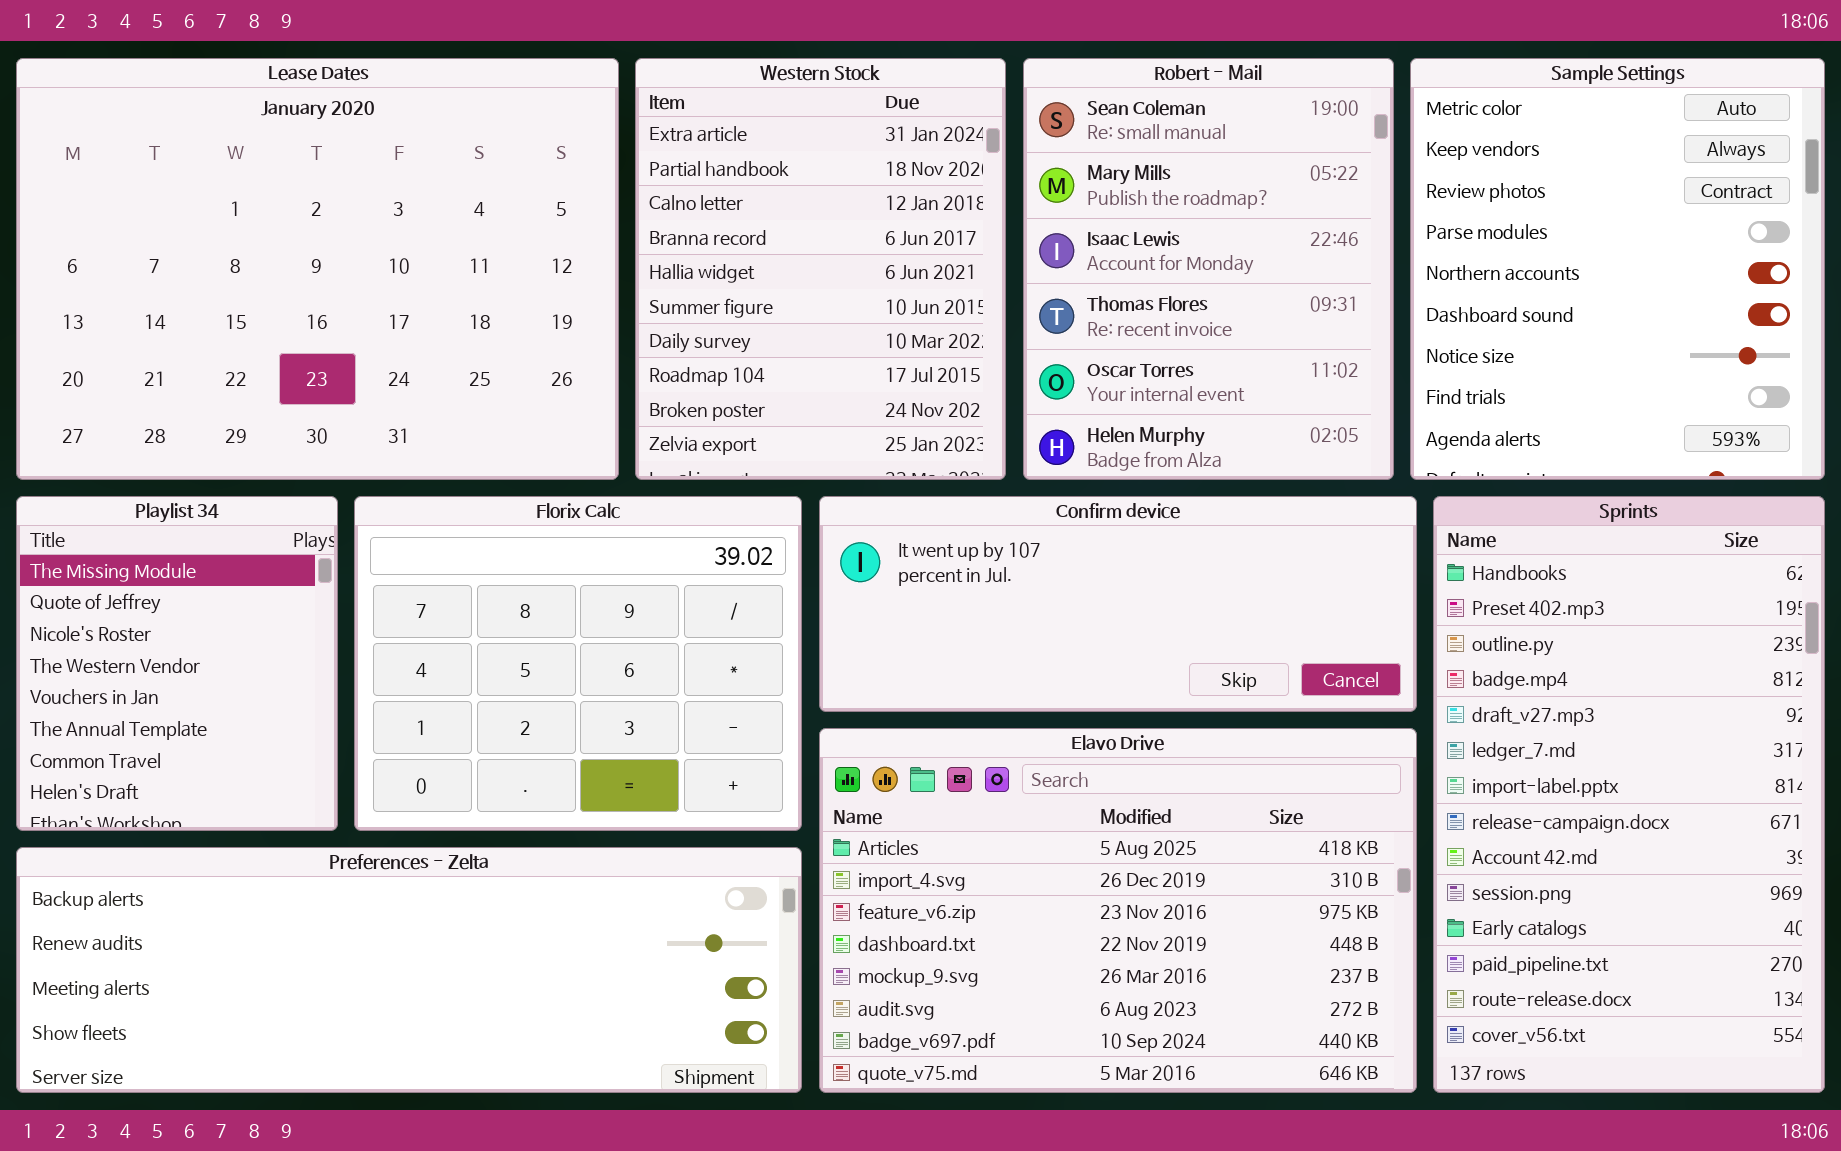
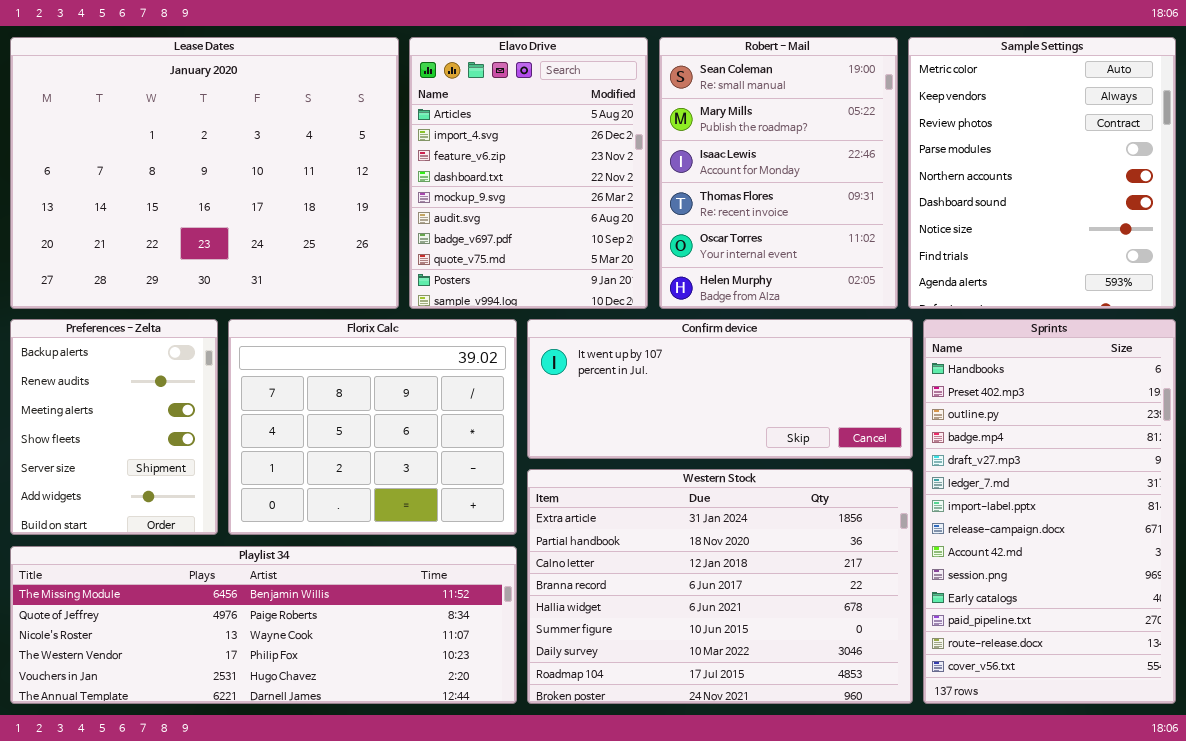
Western Stock: [635,58,1006,480] -> [527,469,913,704], moved, resized
Playlist 34: [16,496,338,831] -> [10,546,517,704], moved, resized
Elavo Drive: [819,728,1417,1093] -> [409,37,648,309], moved, resized
Preferences - Zelta: [16,847,802,1093] -> [10,319,218,535], moved, resized

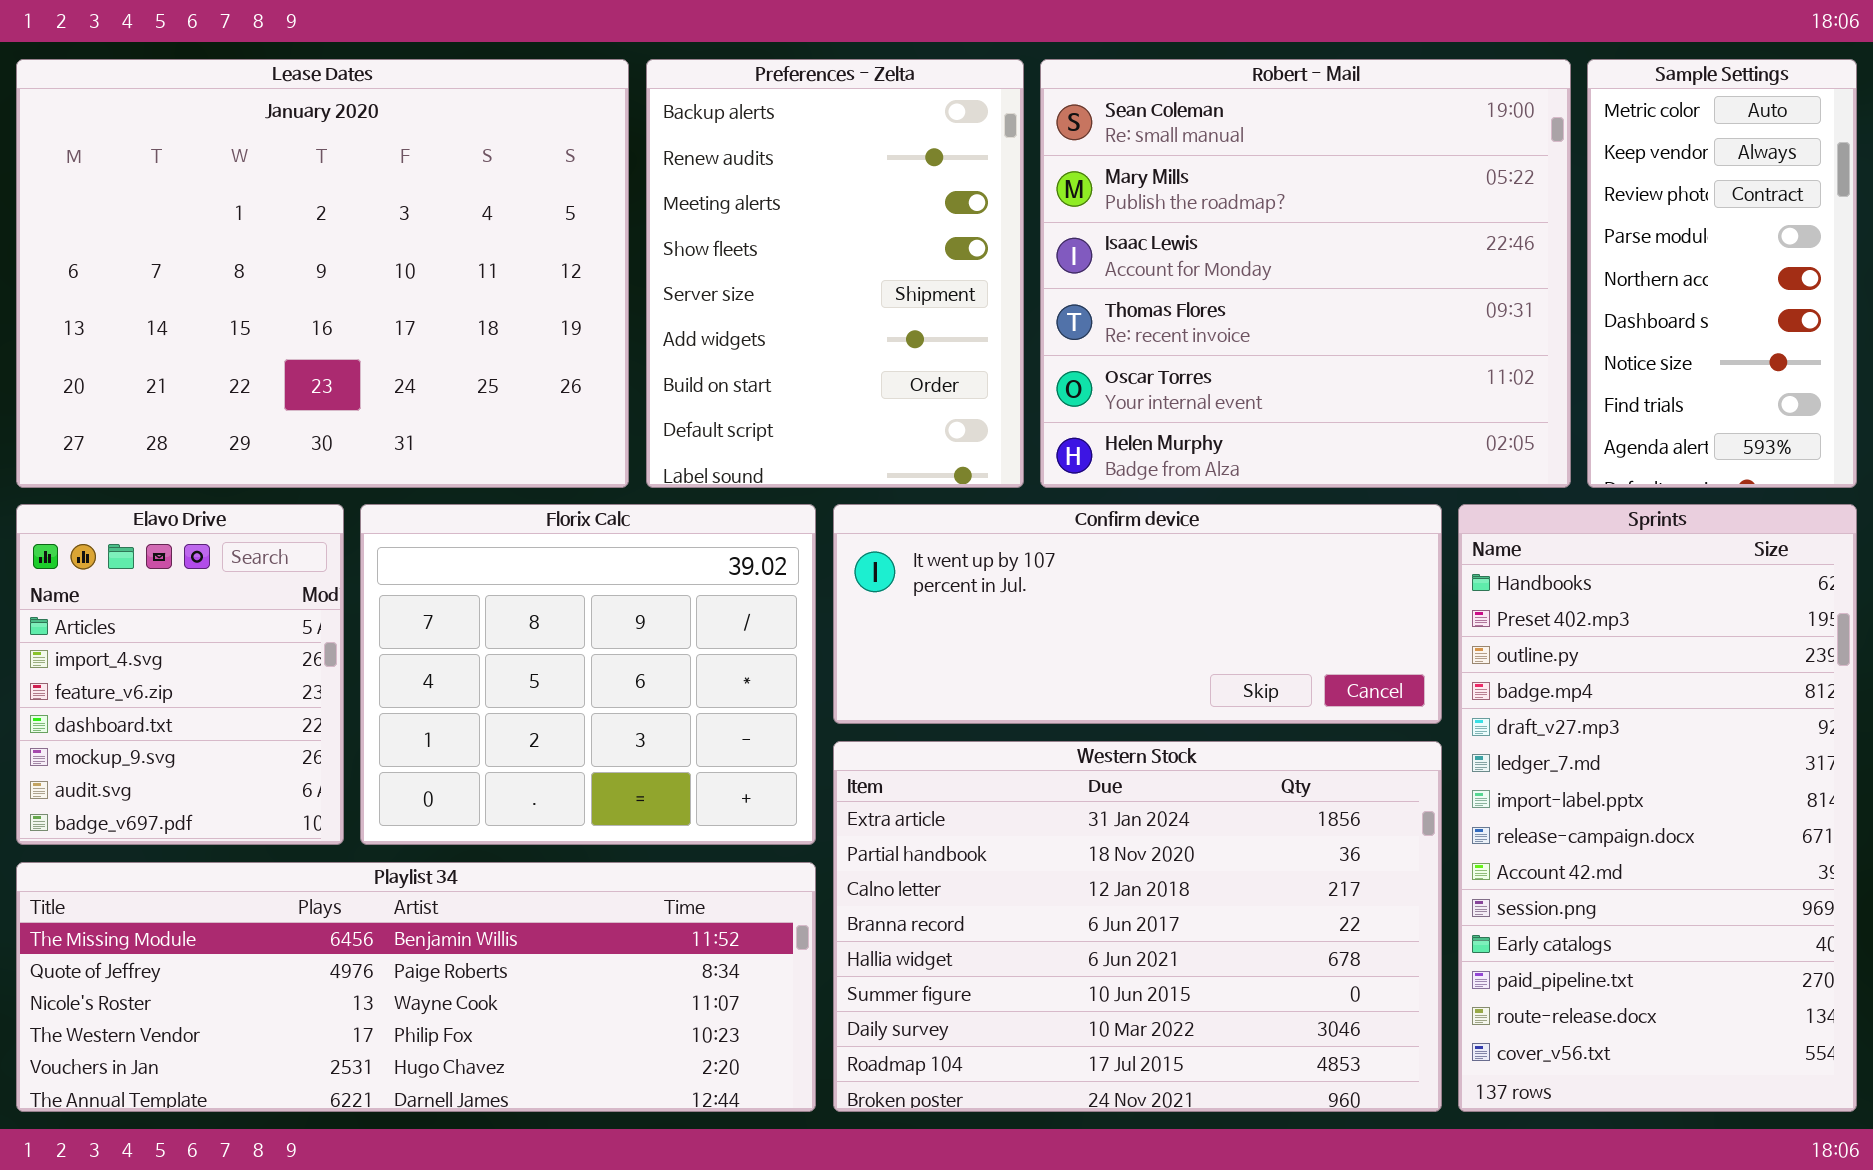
Elavo Drive: [409,37,648,309] -> [16,504,344,845], moved, resized
Robert - Mail: [659,37,898,309] -> [1040,59,1571,488], resized
Sample Settings: [908,37,1176,309] -> [1587,59,1857,488], resized
Preferences - Zelta: [10,319,218,535] -> [646,59,1024,488], moved, resized

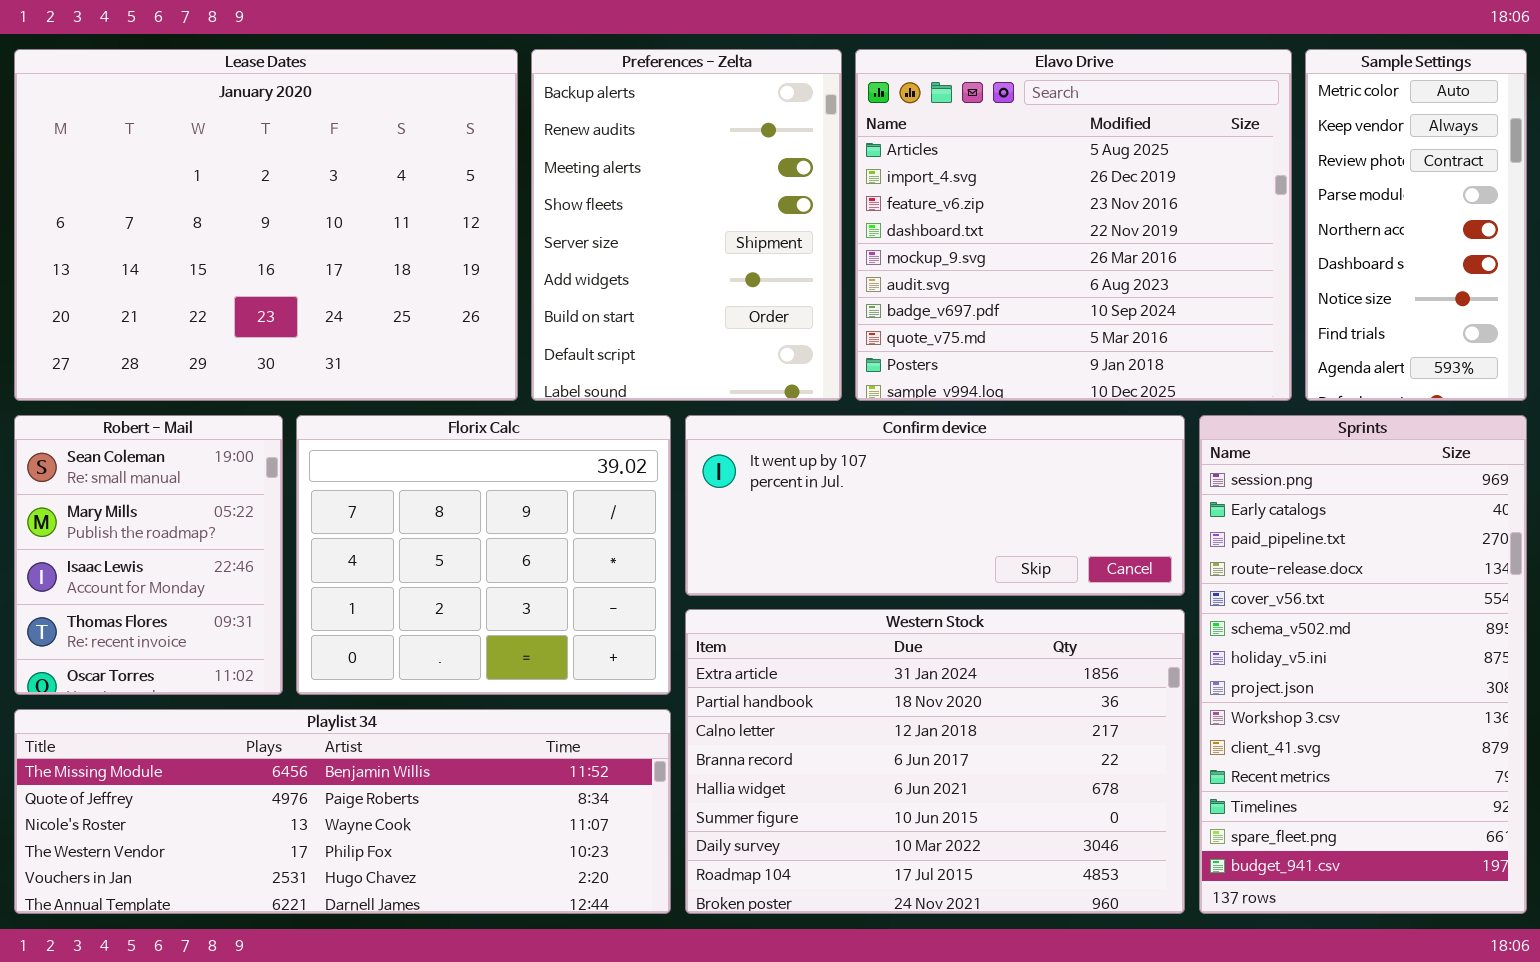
Robert - Mail: [1040,59,1571,488] -> [14,415,283,695], moved, resized
Elavo Drive: [16,504,344,845] -> [855,49,1292,401], moved, resized
Sprints: [1458,504,1857,1112] -> [1199,415,1527,914], scrolled down 9 rows

